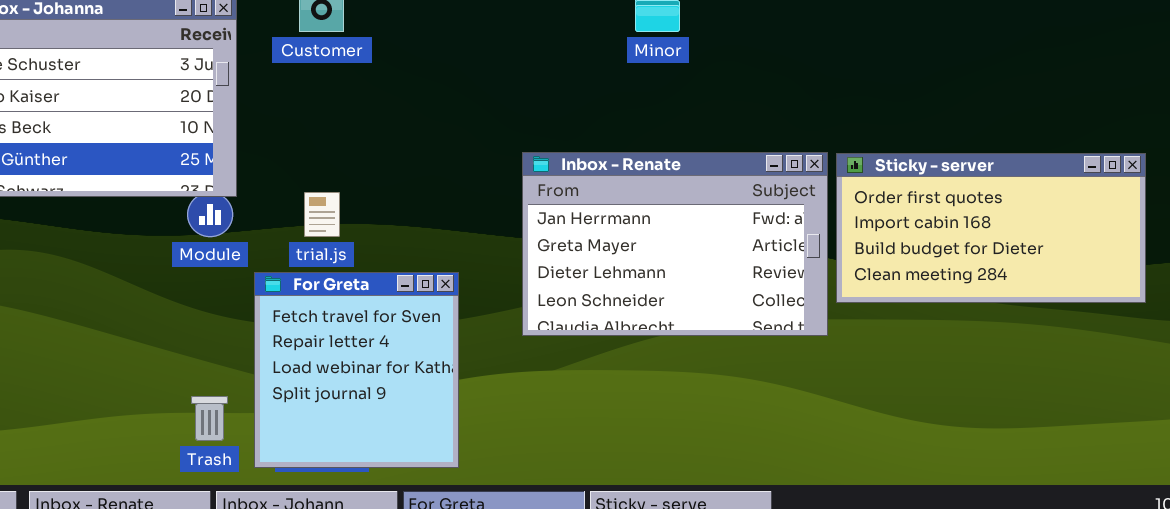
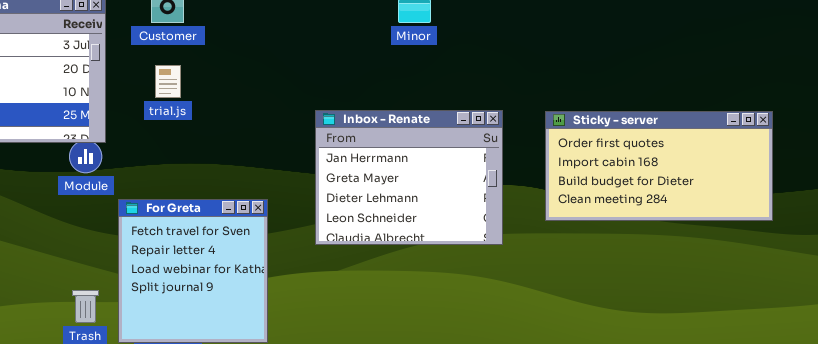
Inbox - Renate: [522,152,828,336] -> [315,110,503,245], resized
trial.js: [304,192,340,237] -> [155,65,181,98], moved

